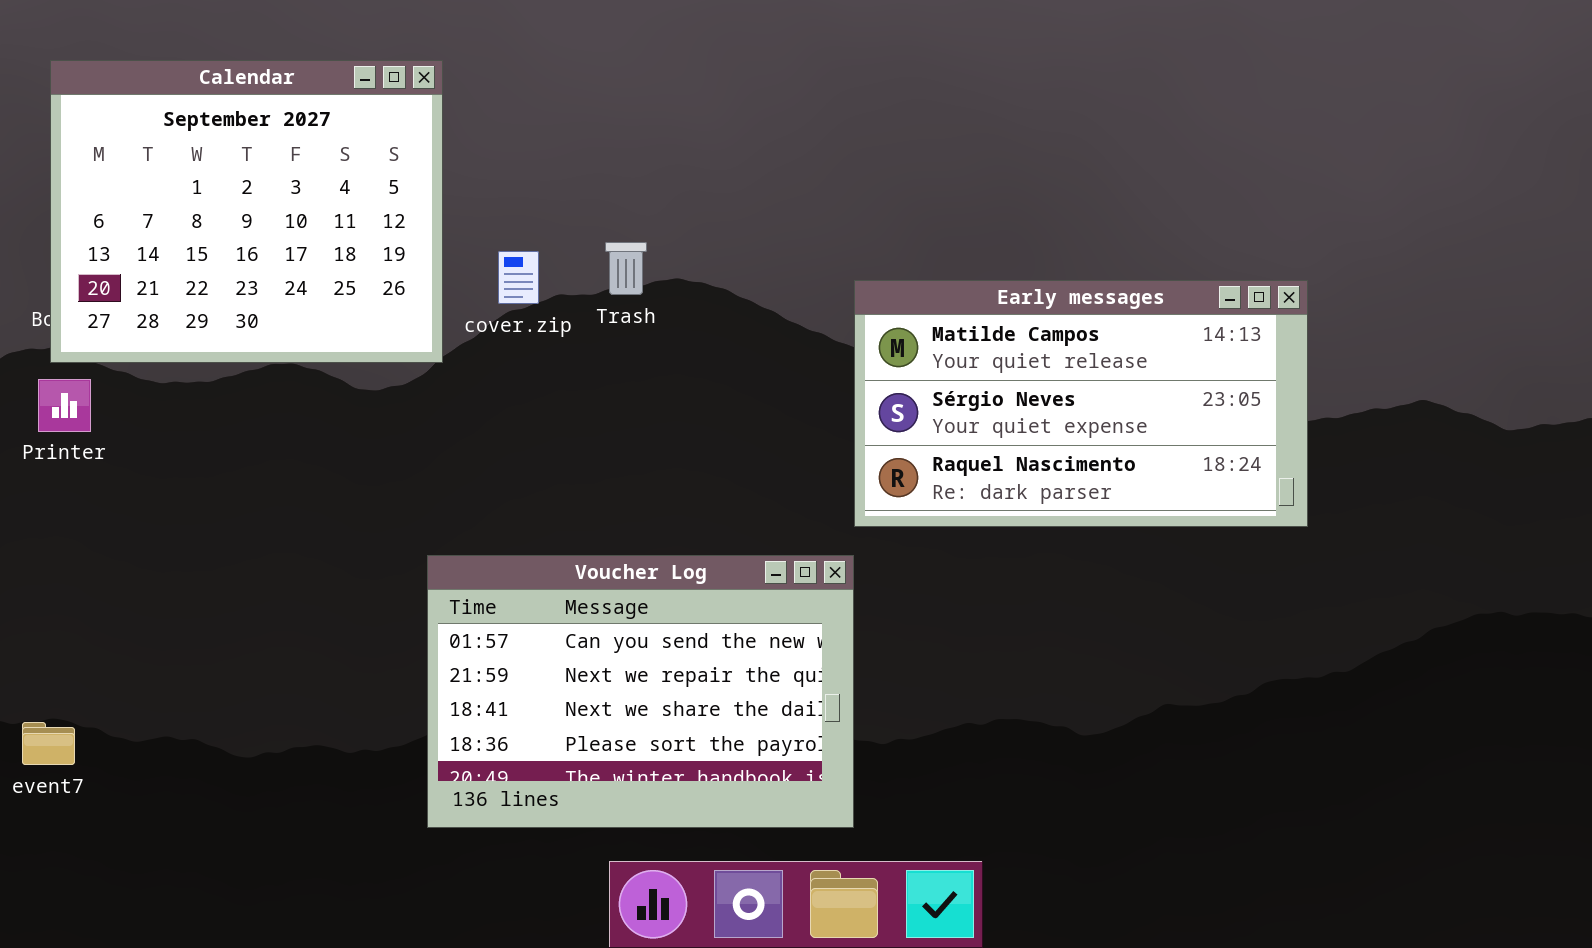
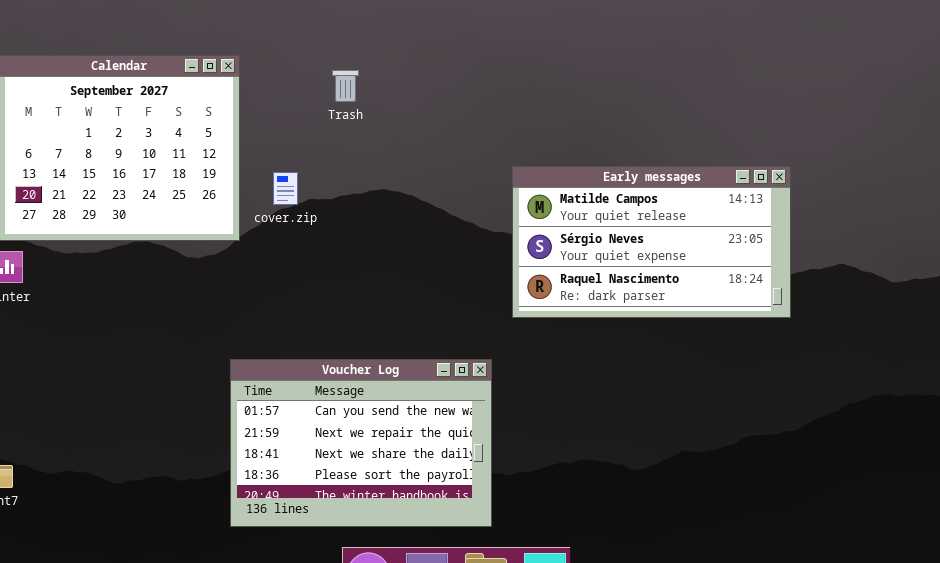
Trash: [605,242,647,295] -> [332,70,359,102], moved
Early messages: [854,280,1308,527] -> [512,166,791,318], moved

